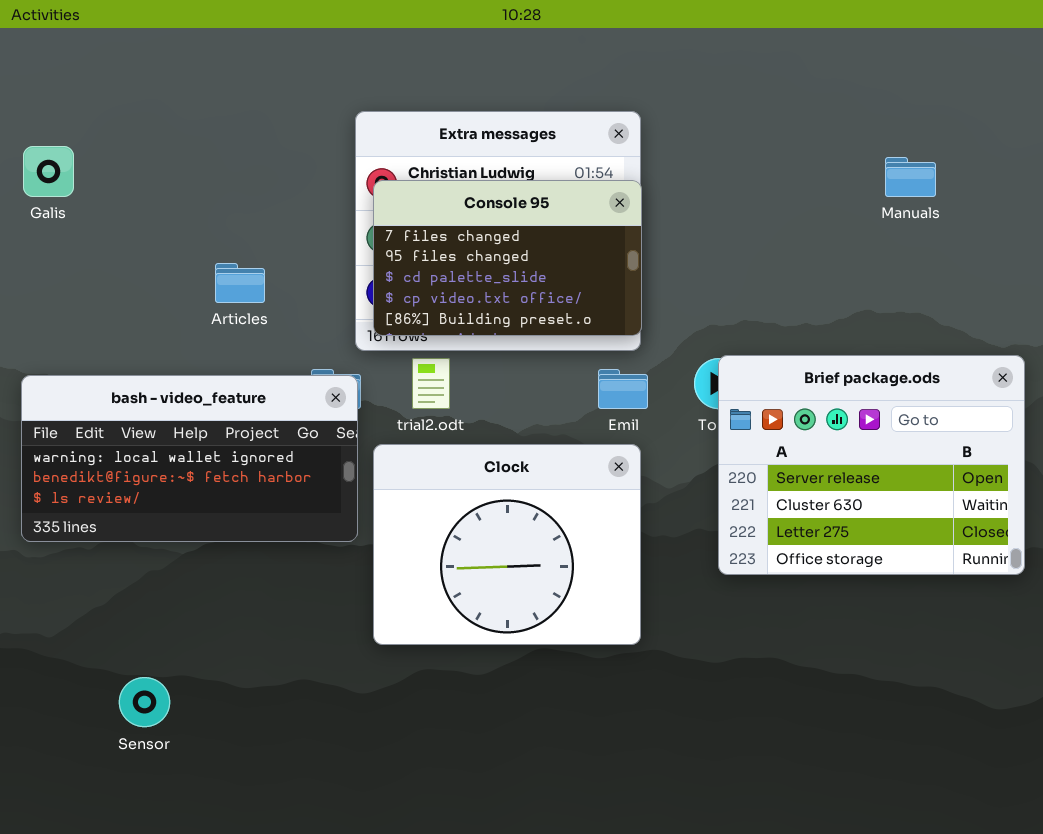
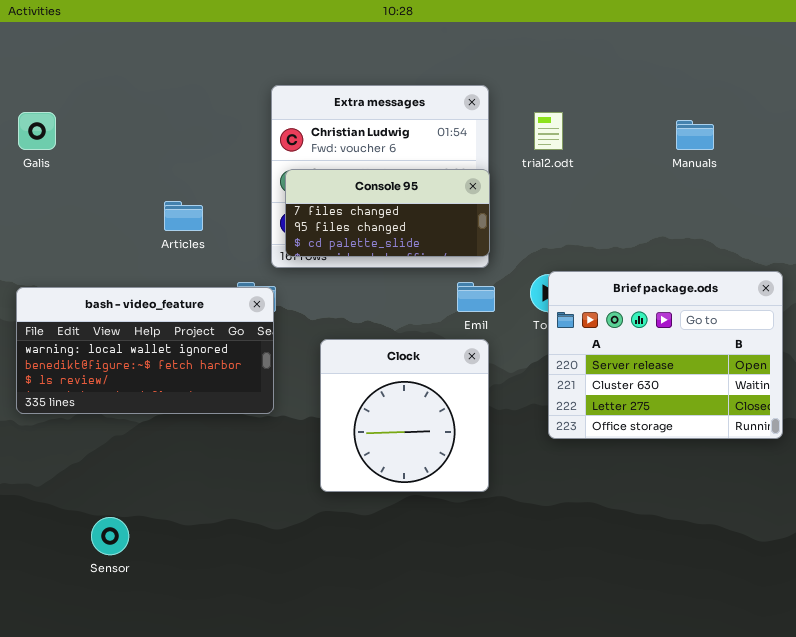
Console 95: [373,180,642,336] -> [285,169,490,257], resized
trial2.odt: [412,358,450,409] -> [534,112,563,150], moved
Clock: [373,444,641,645] -> [320,339,489,492], resized

